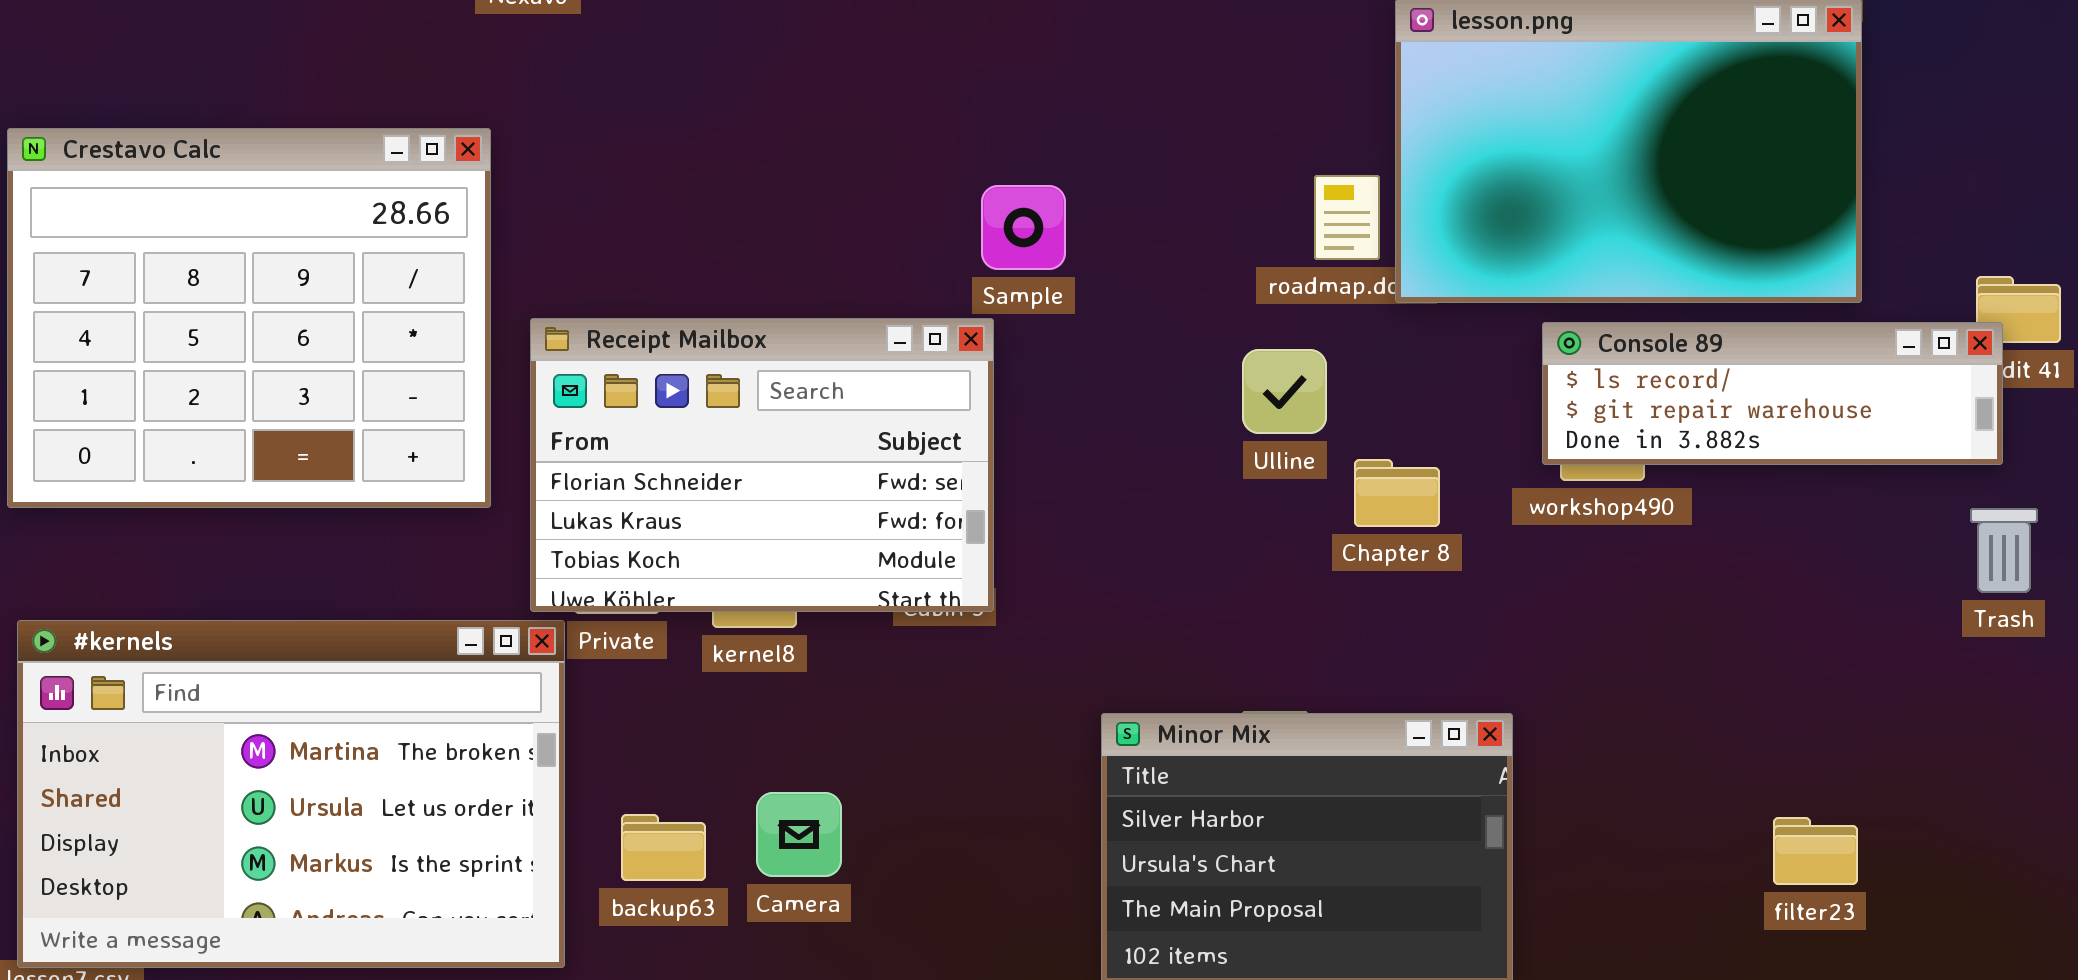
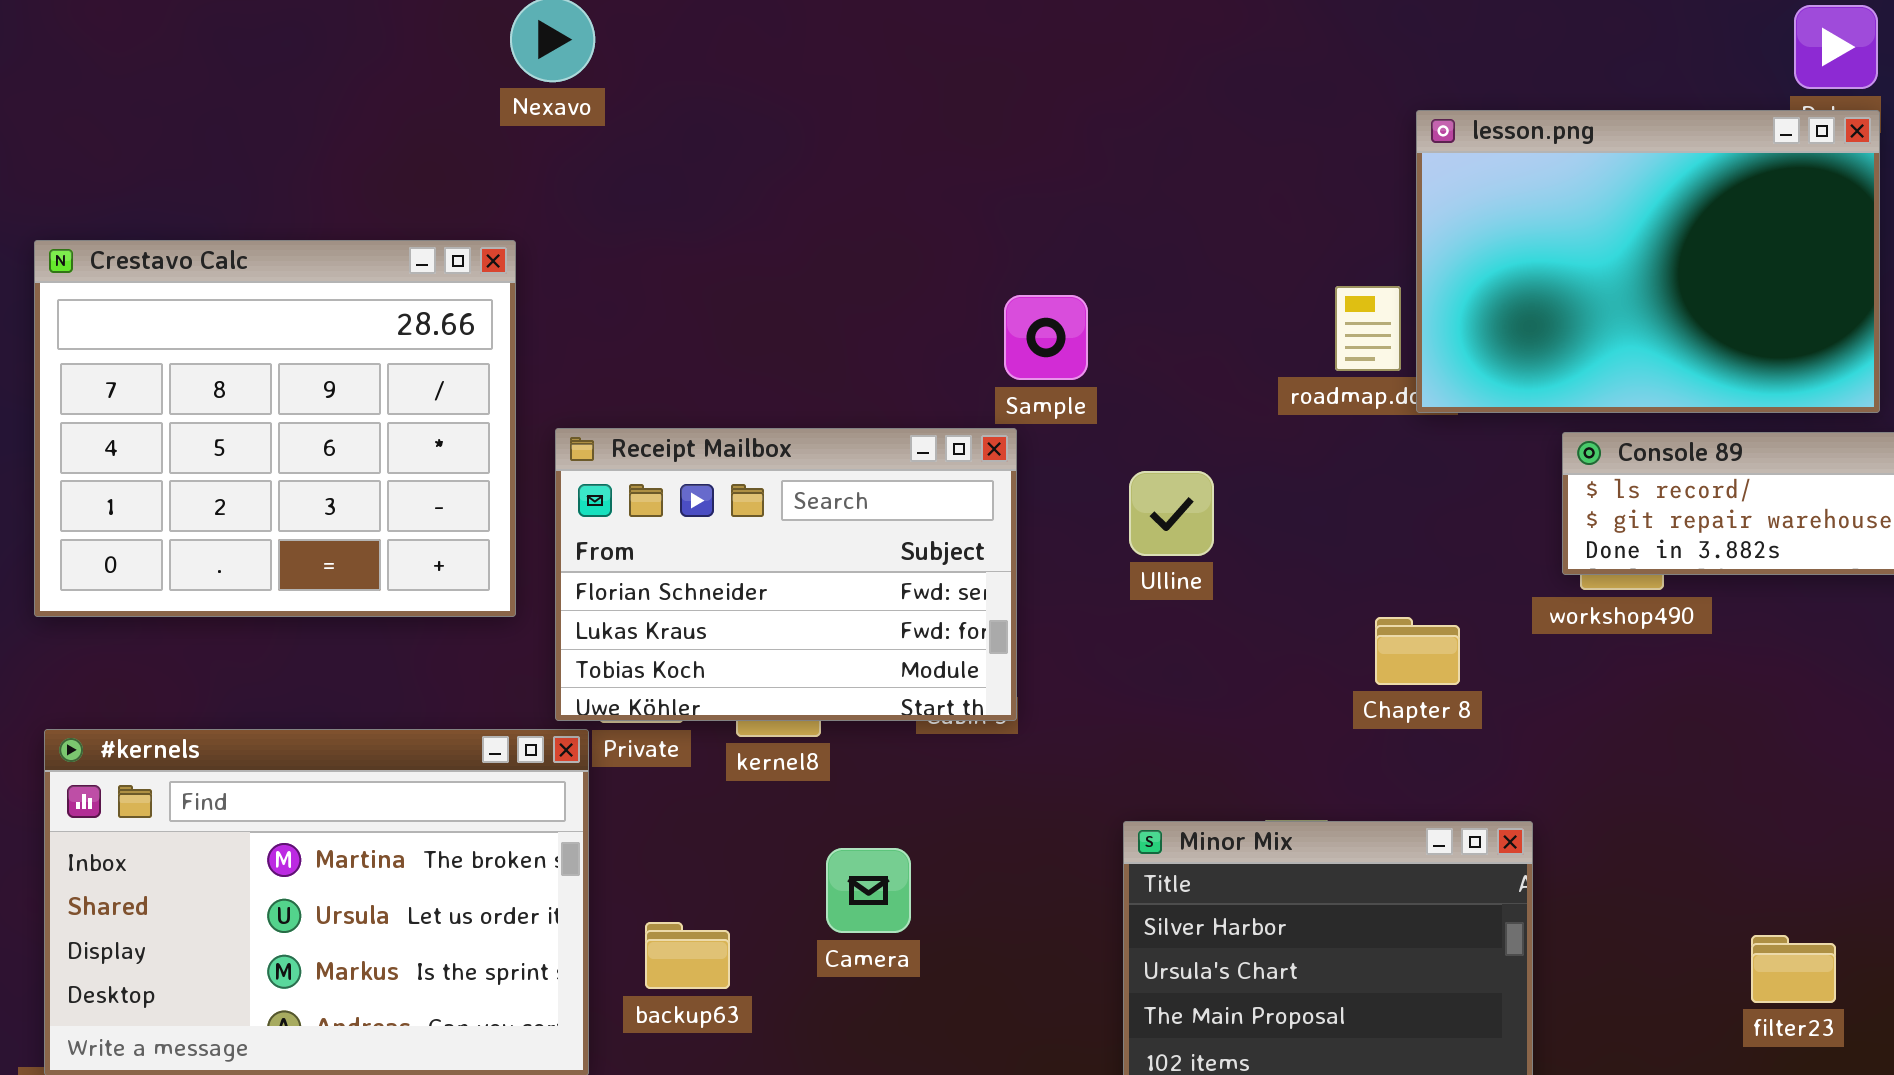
Ulline: [1242,349,1327,434] -> [1129,471,1214,556], moved
Chapter 8: [1354,459,1440,527] -> [1375,617,1460,685], moved
Camera: [756,792,842,877] -> [826,848,911,933], moved
filter23: [1773,817,1858,885] -> [1751,935,1836,1003], moved

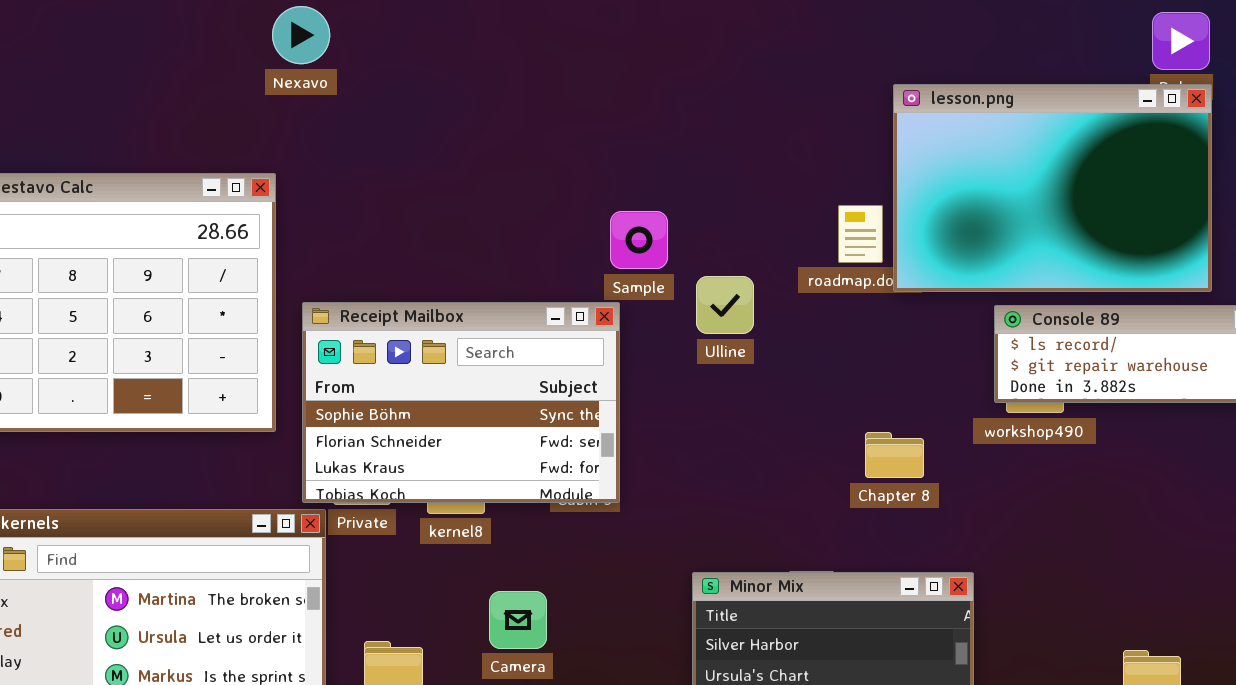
Receipt Mailbox: [555,428,1017,721] -> [302,302,620,503], scrolled up 1 row
Ulline: [1129,471,1214,556] -> [696,276,754,334], moved

